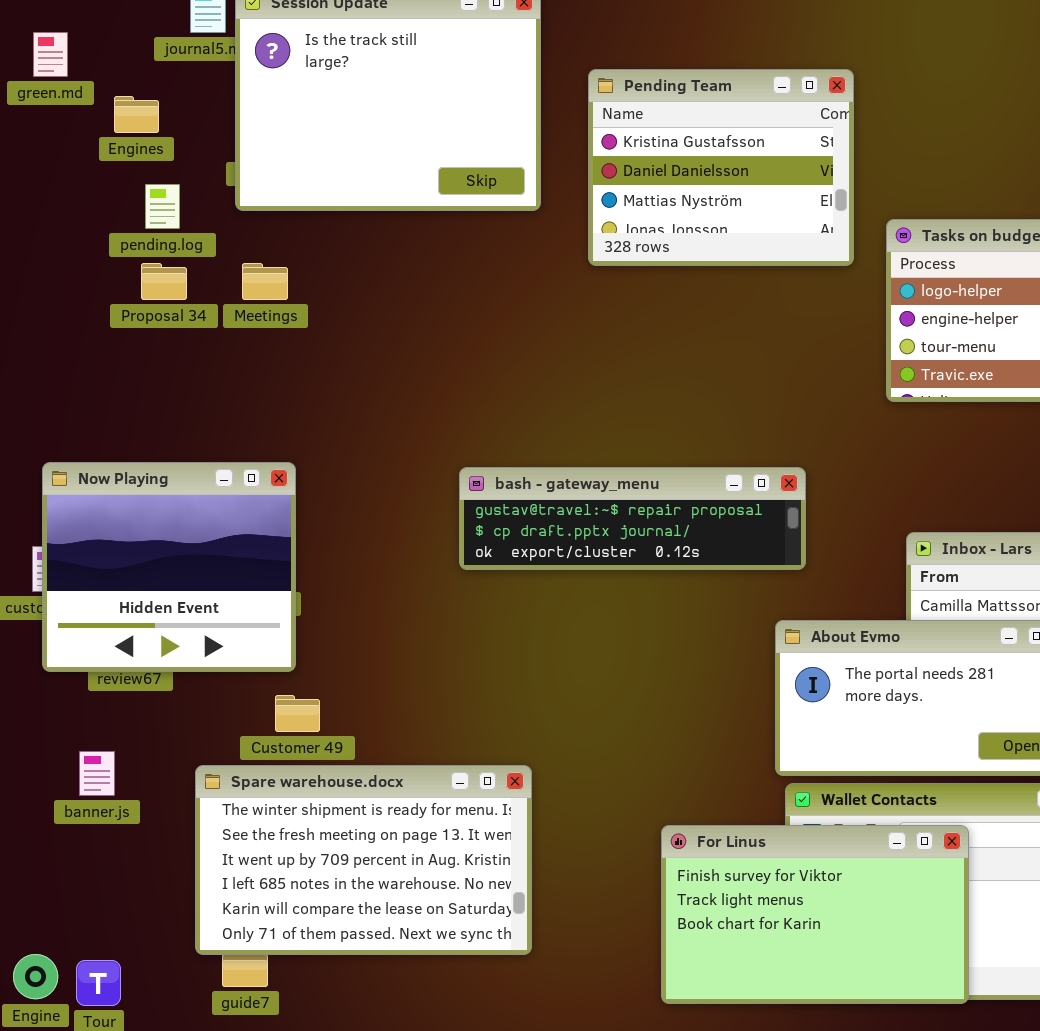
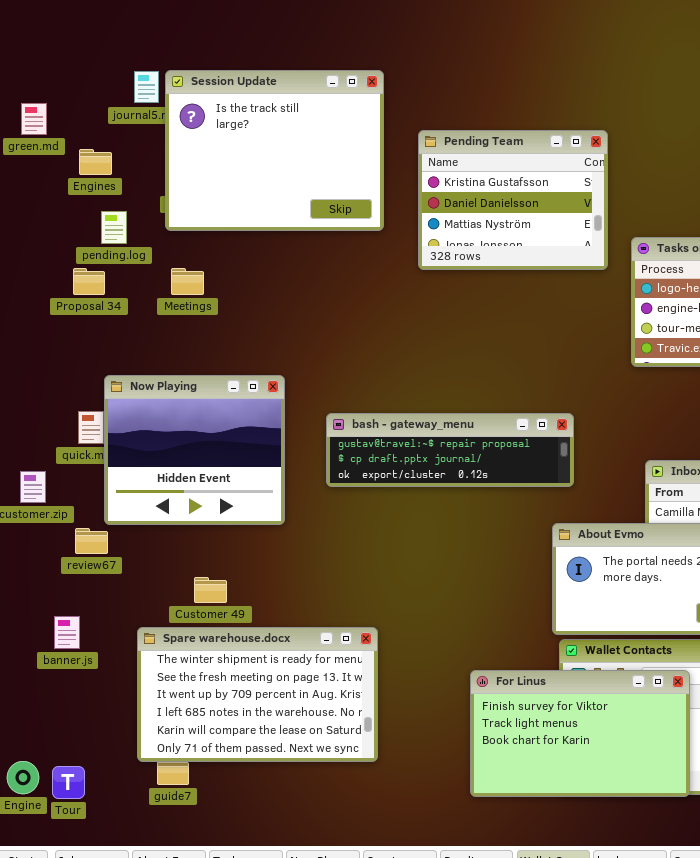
Proposal 34: [141,263,187,300] -> [73,268,105,295], moved
Now Playing: [42,462,296,672] -> [104,375,285,525], moved

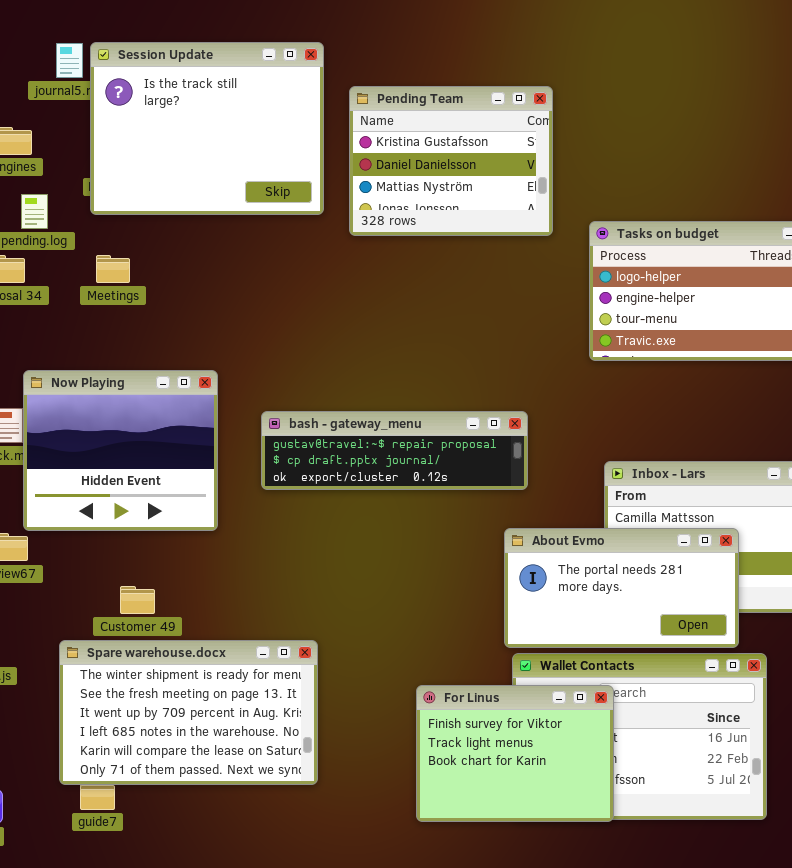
Pending Team: [418,130,608,270] -> [349,86,553,236], moved
For Linus: [470,670,690,797] -> [416,685,614,822], resized

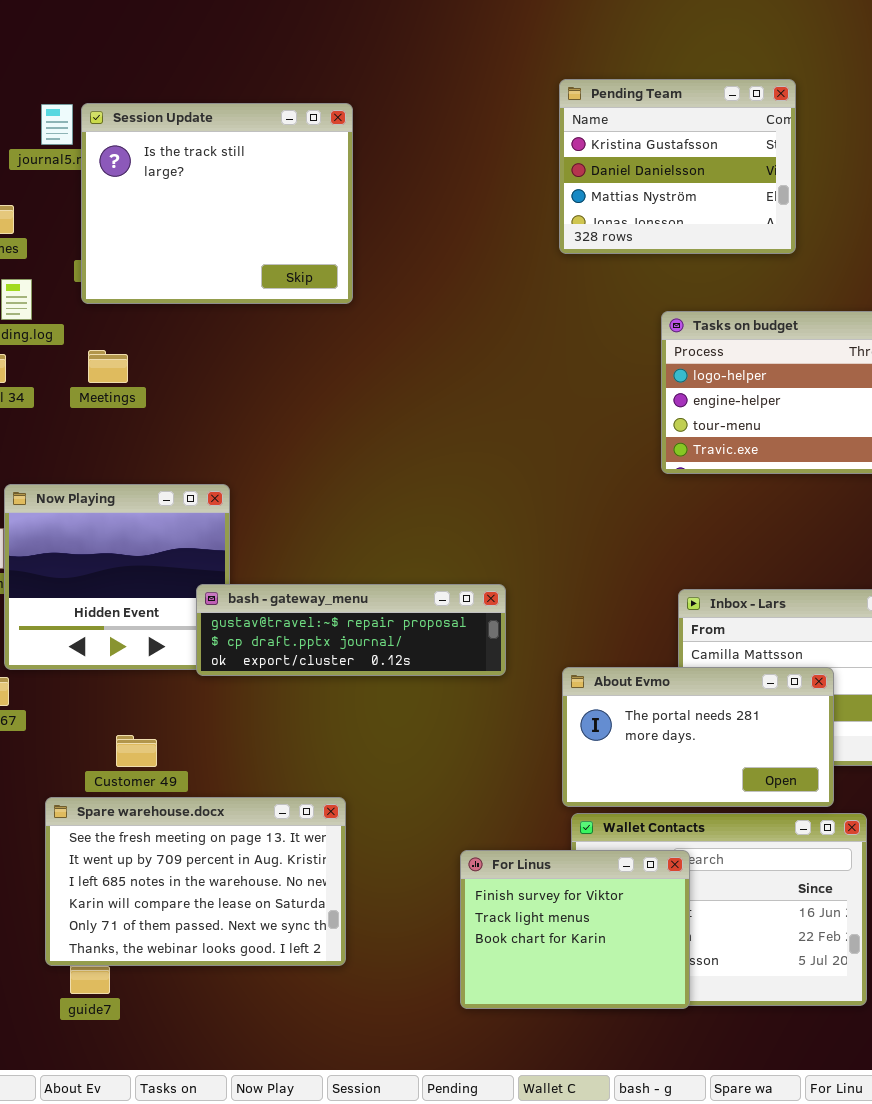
Pending Team: [349,86,553,236] -> [559,79,796,254], moved
bash - gateway_menu: [261,411,528,490] -> [196,584,506,676], moved
Spare warehouse.docx: [59,640,318,785] -> [45,797,346,966], scrolled down 1 row

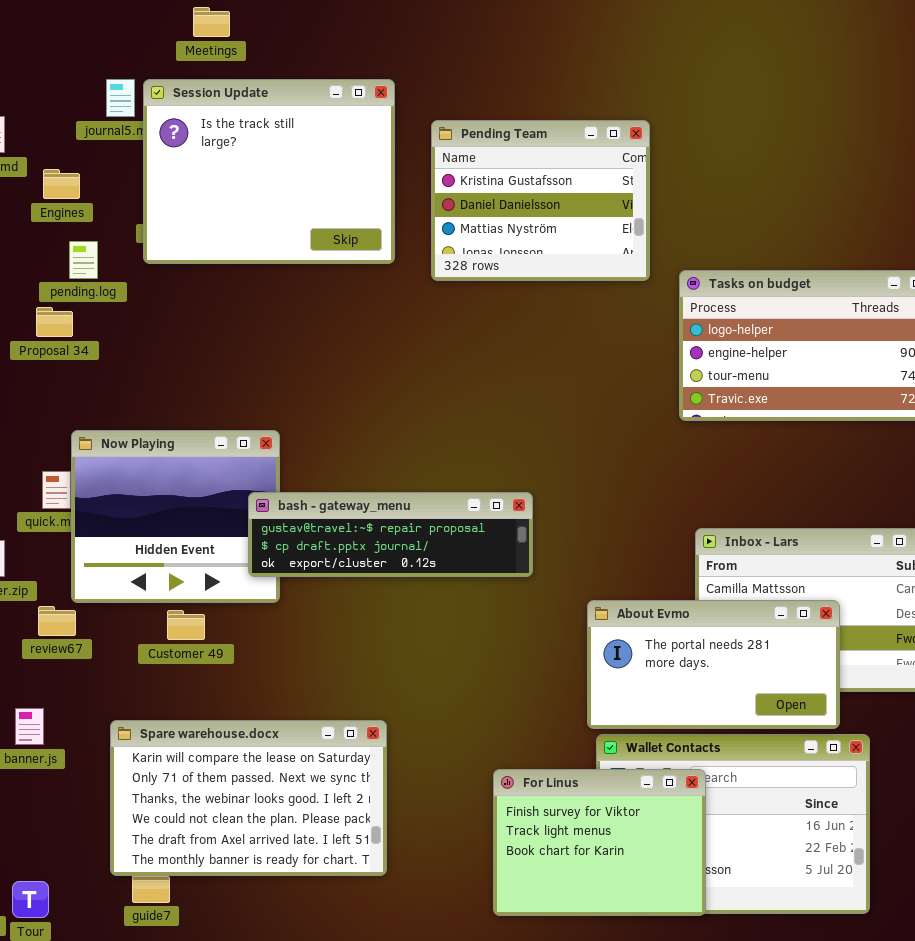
Pending Team: [559,79,796,254] -> [431,120,650,281], moved
Meetings: [88,350,128,383] -> [193,7,230,37], moved
bash - gateway_menu: [196,584,506,676] -> [248,492,533,577], moved
Customer 49: [116,735,157,767] -> [167,610,205,640], moved
Spare warehouse.docx: [45,797,346,966] -> [110,720,387,876], scrolled down 3 rows

